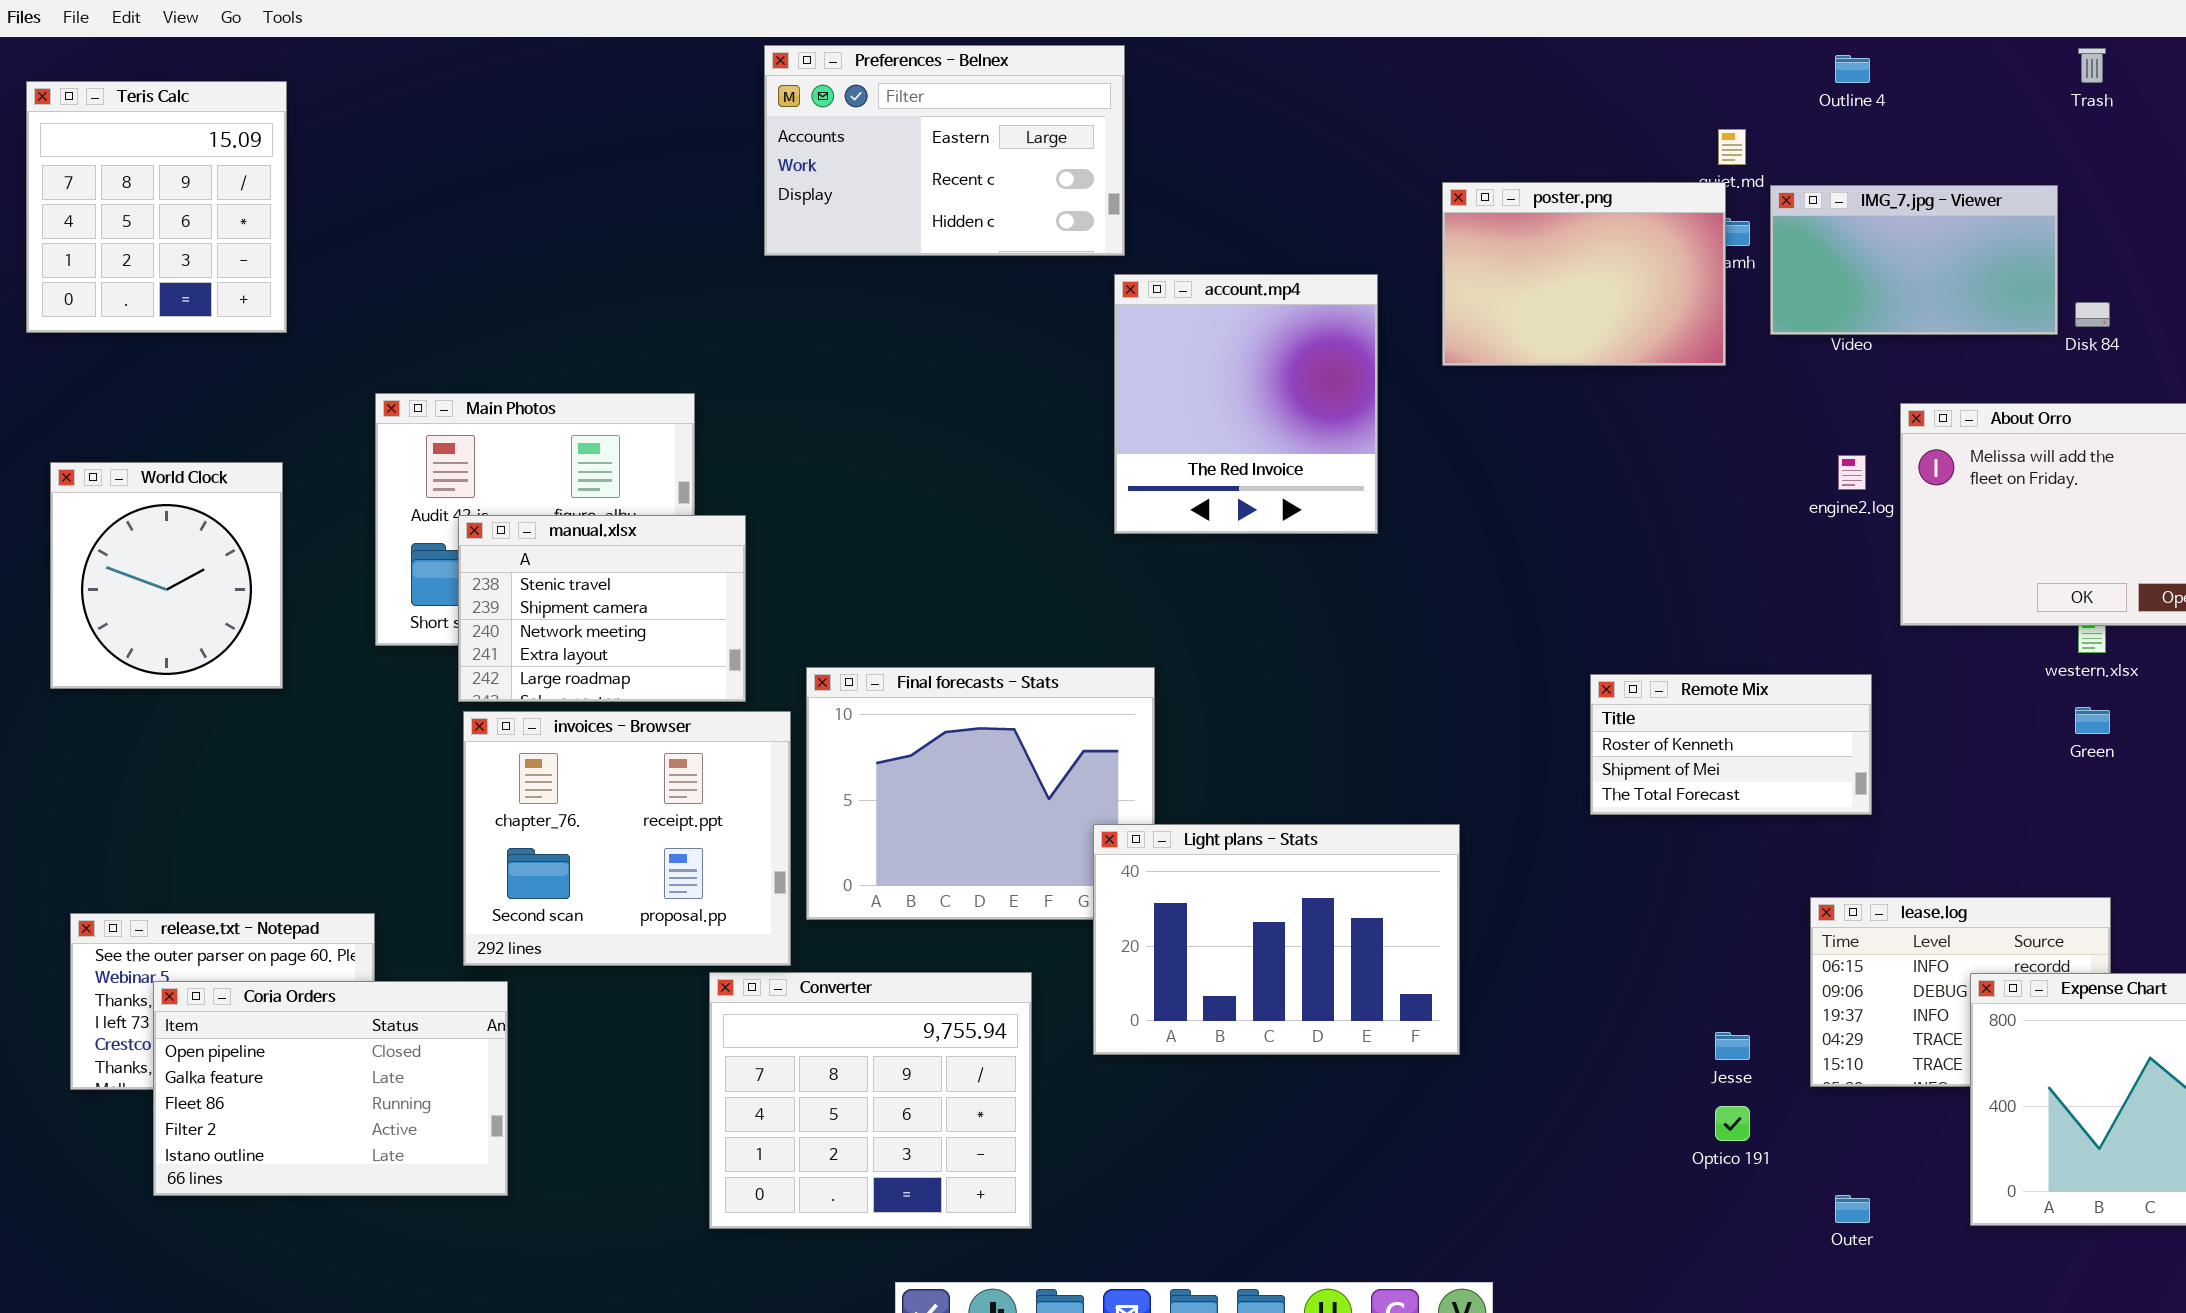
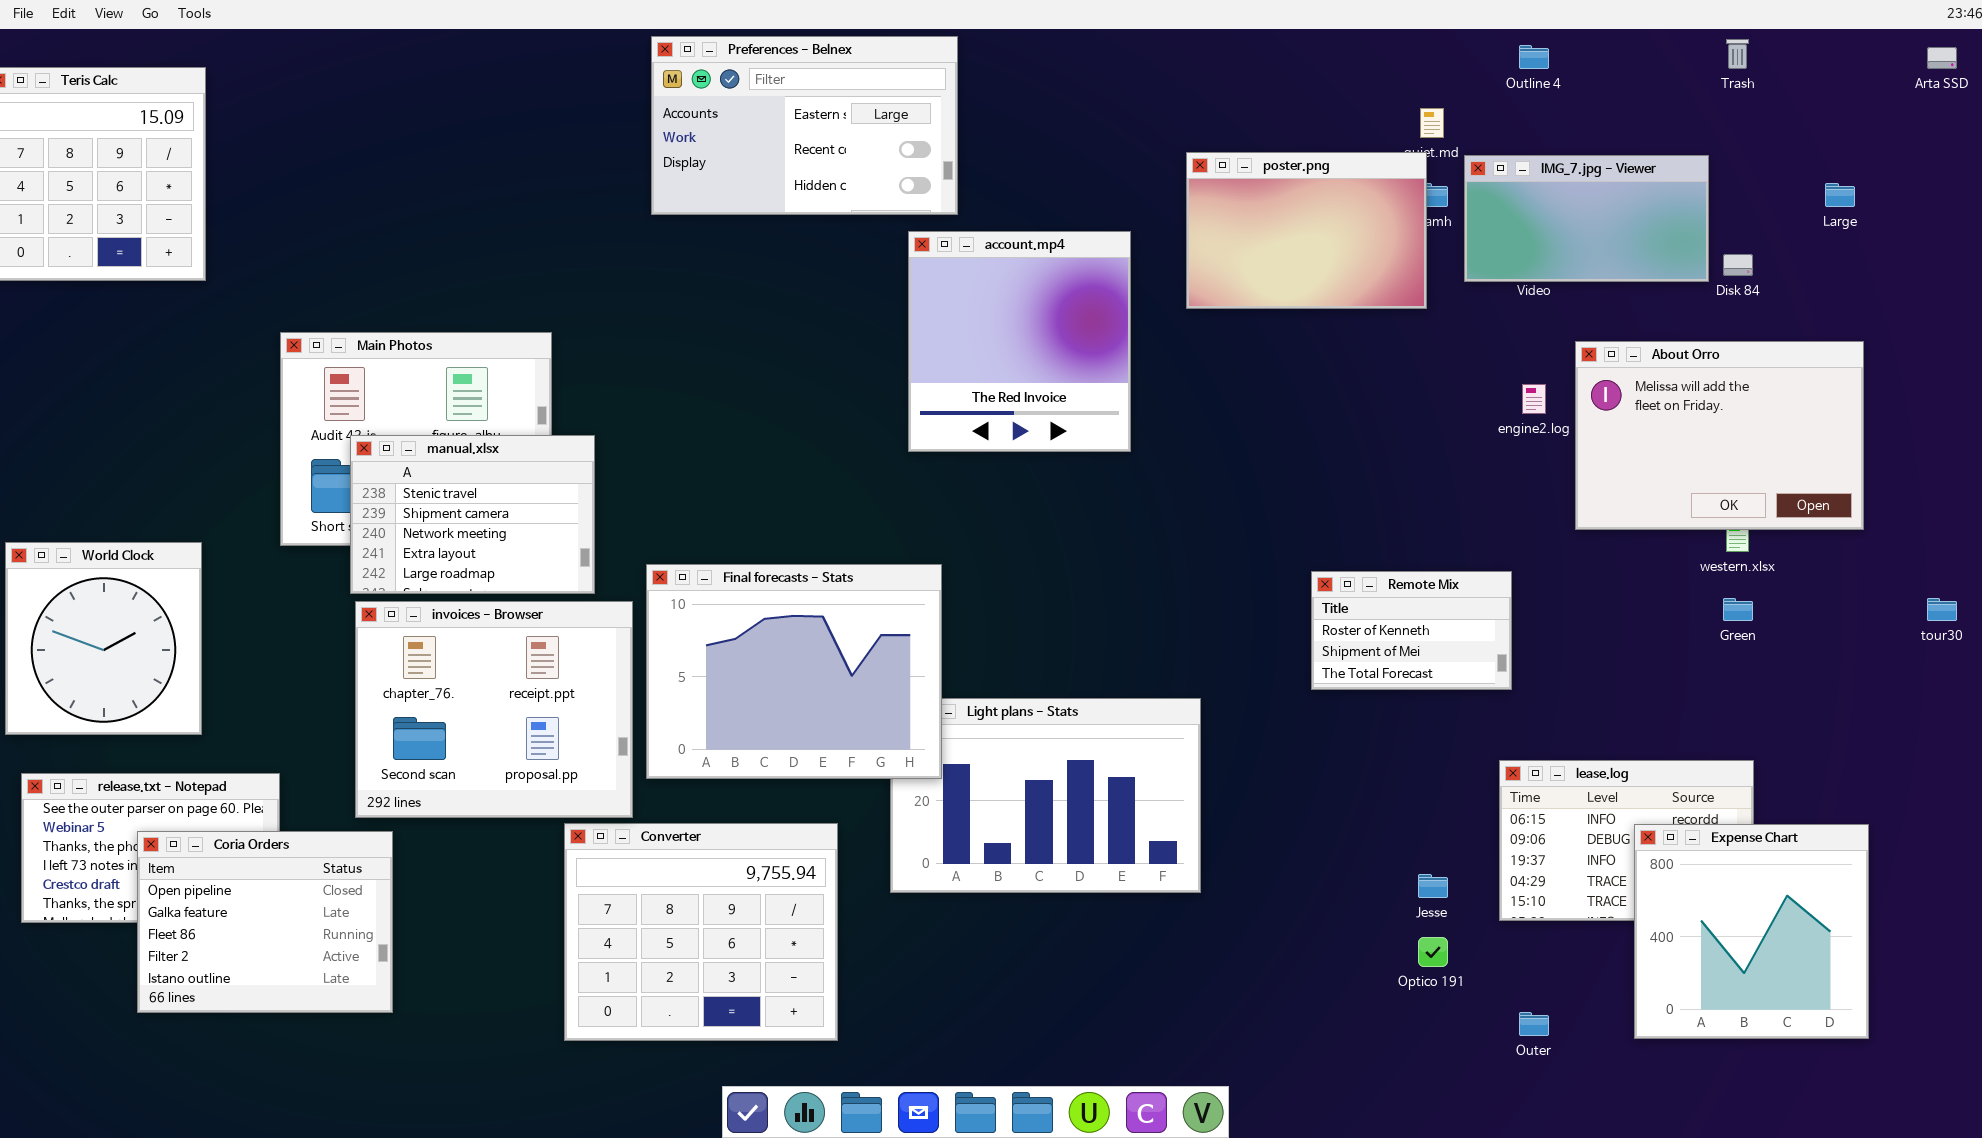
Preferences - Belnex: [764,45,1125,256] -> [651,36,958,215], moved
World Clock: [50,462,283,689] -> [5,542,202,735], moved
Final forecasts - Stats: [806,667,1155,920] -> [646,564,942,779], raised
Remote Mix: [1590,674,1872,815] -> [1311,571,1512,690], resized
Coria Orders: [153,981,508,1196] -> [137,831,393,1013], resized

